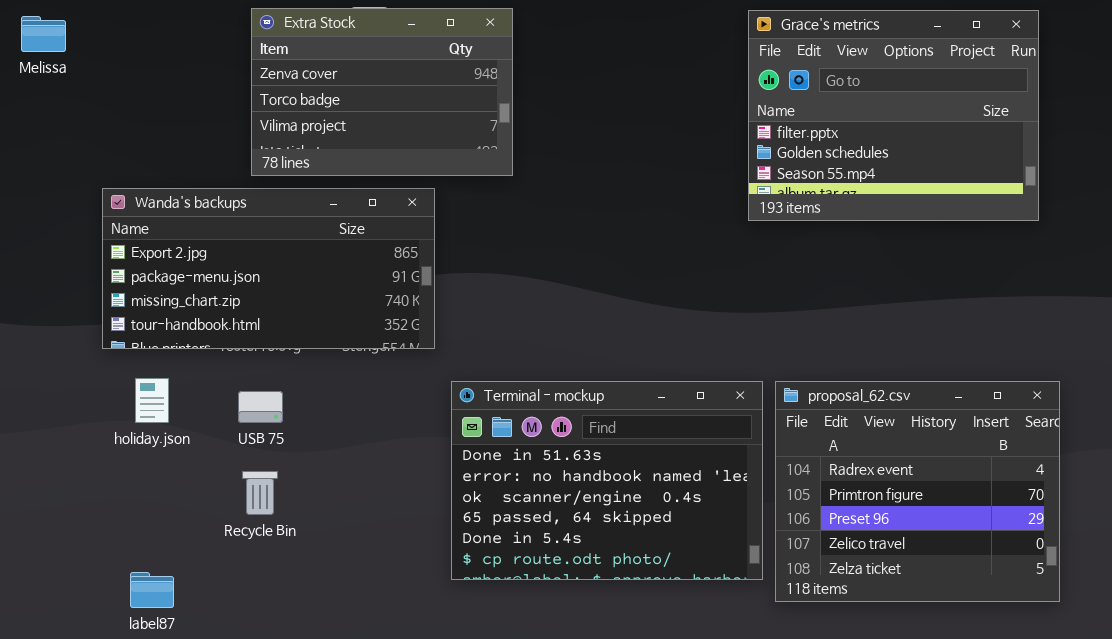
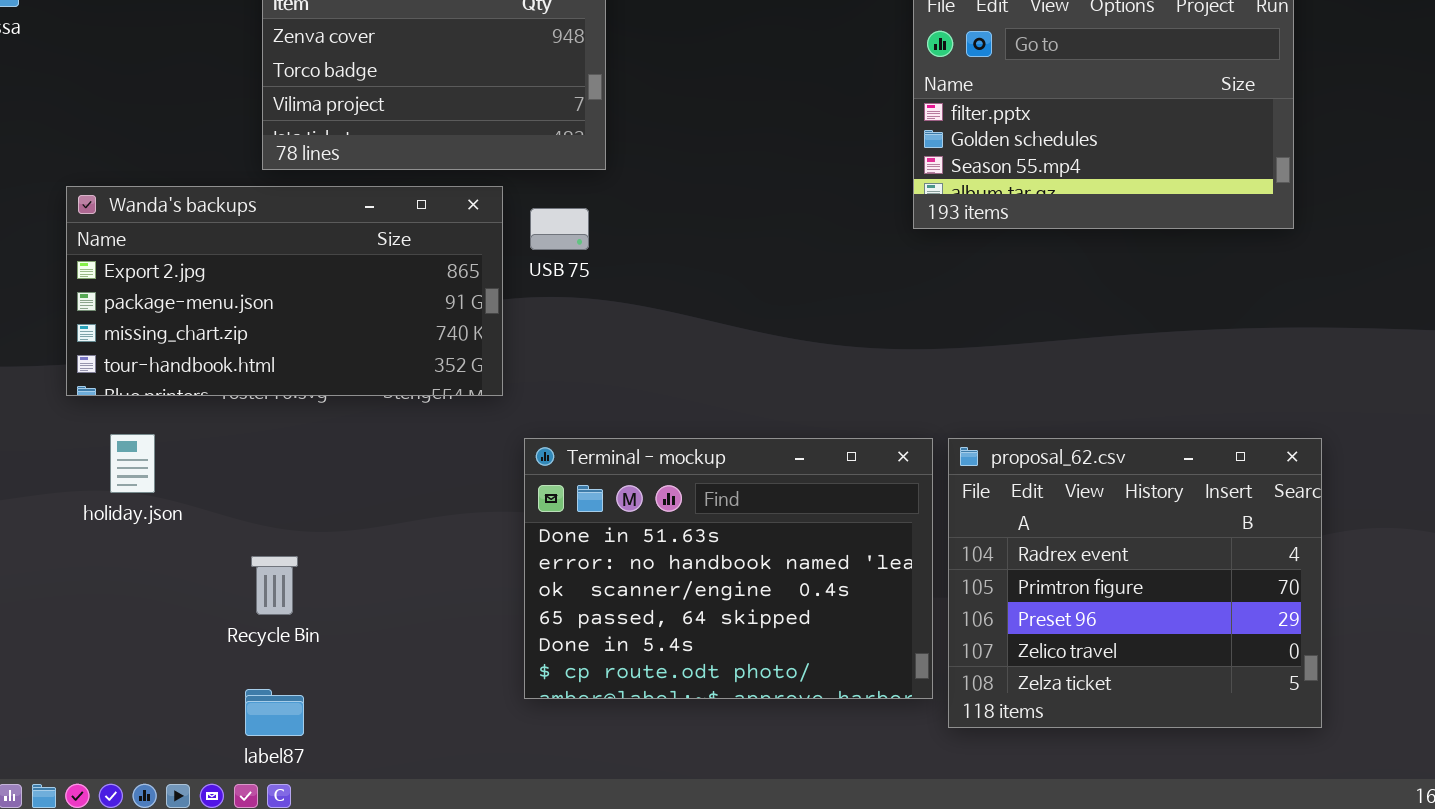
USB 75: [238,391,283,423] -> [530,208,589,250], moved
label87: [130,572,174,608] -> [245,689,304,736], moved

